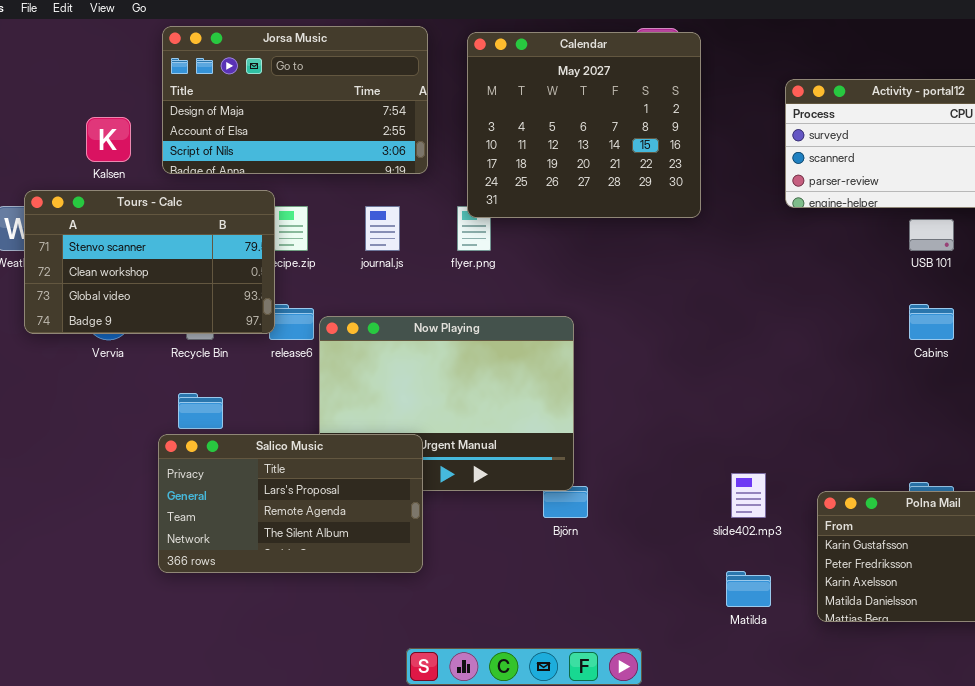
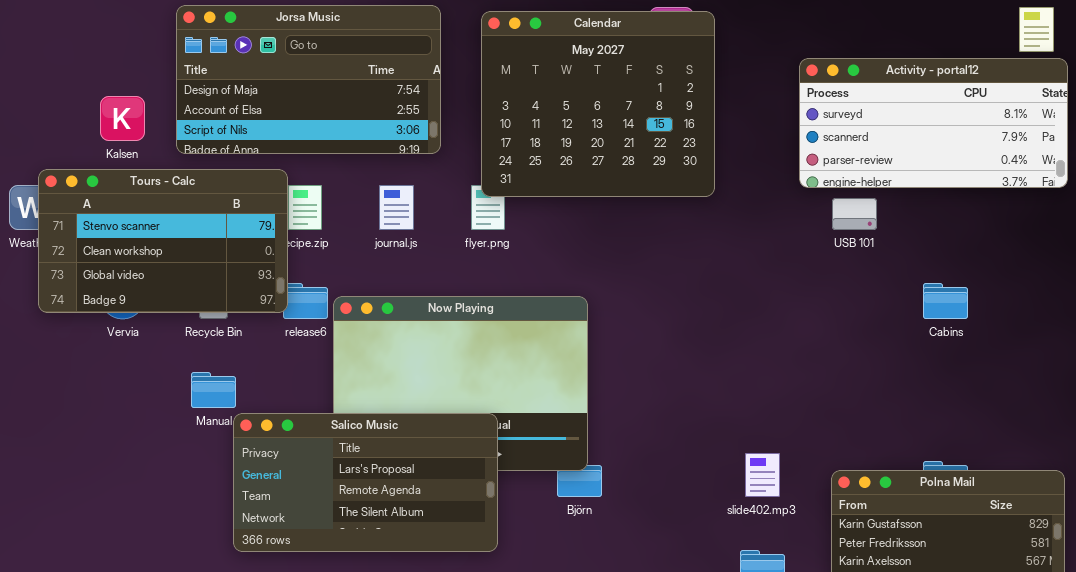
USB 101: [909,219,954,251] -> [832,198,877,230], moved
Salico Music: [158,434,423,573] -> [233,413,498,552], moved

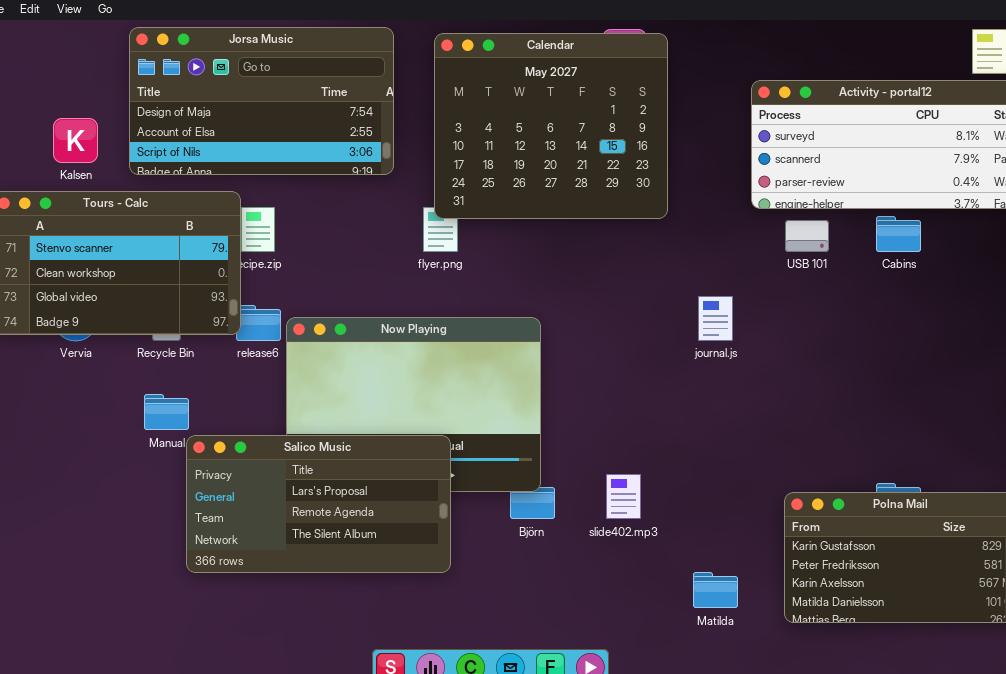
journal.js: [379,185,414,230] -> [698,296,733,341], moved
Cabins: [923,283,968,319] -> [876,216,921,252], moved
slide402.mp3: [745,453,780,497] -> [606,474,641,519], moved

